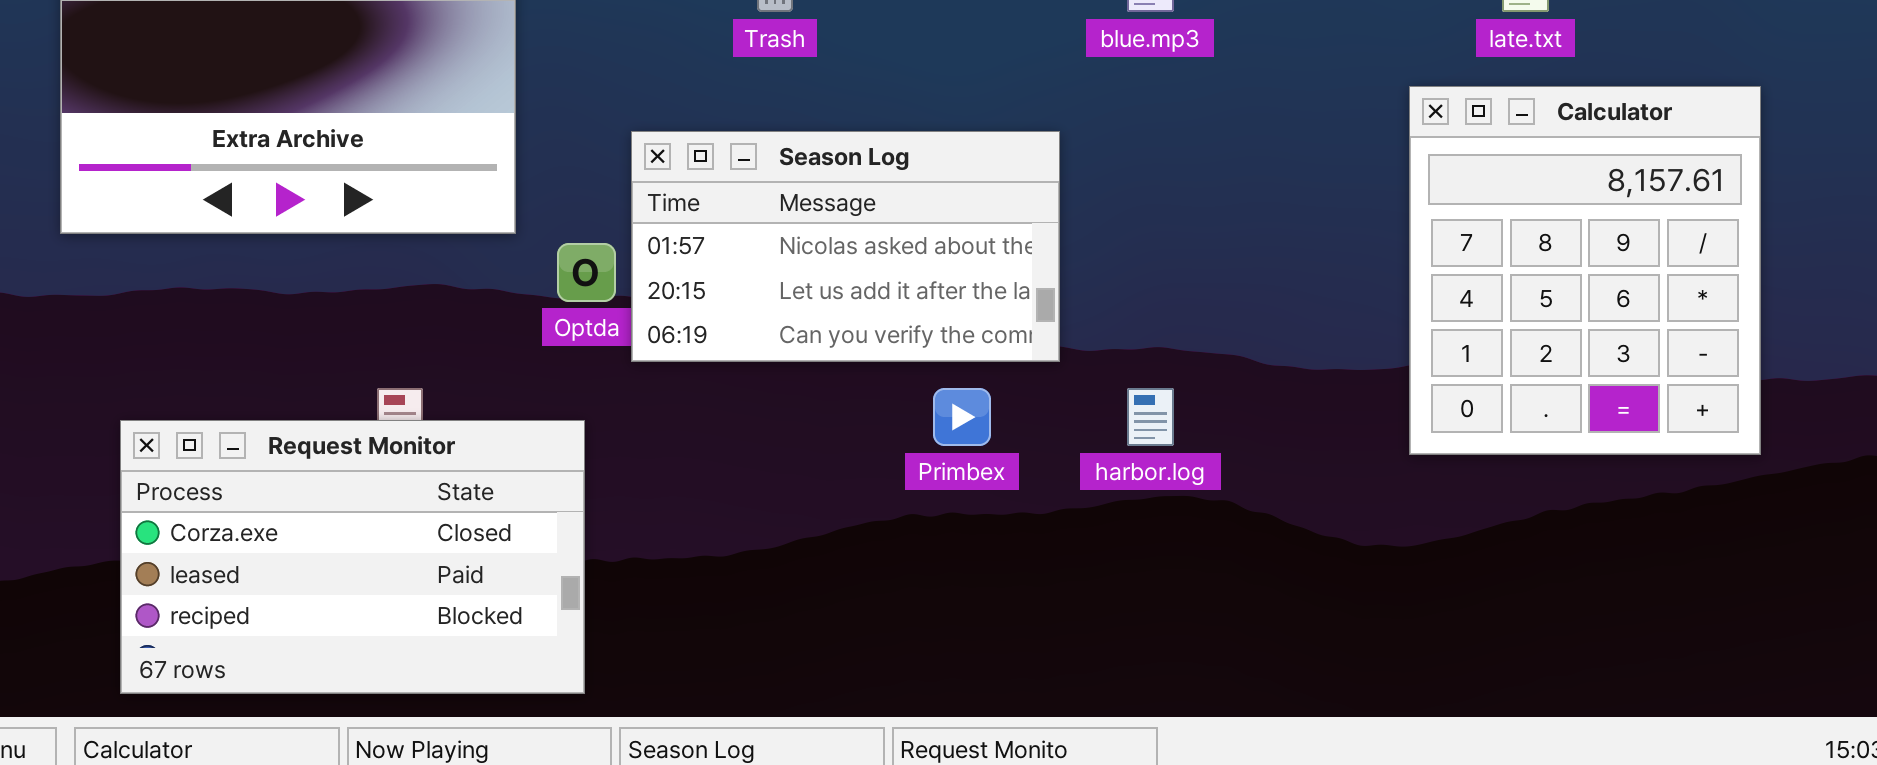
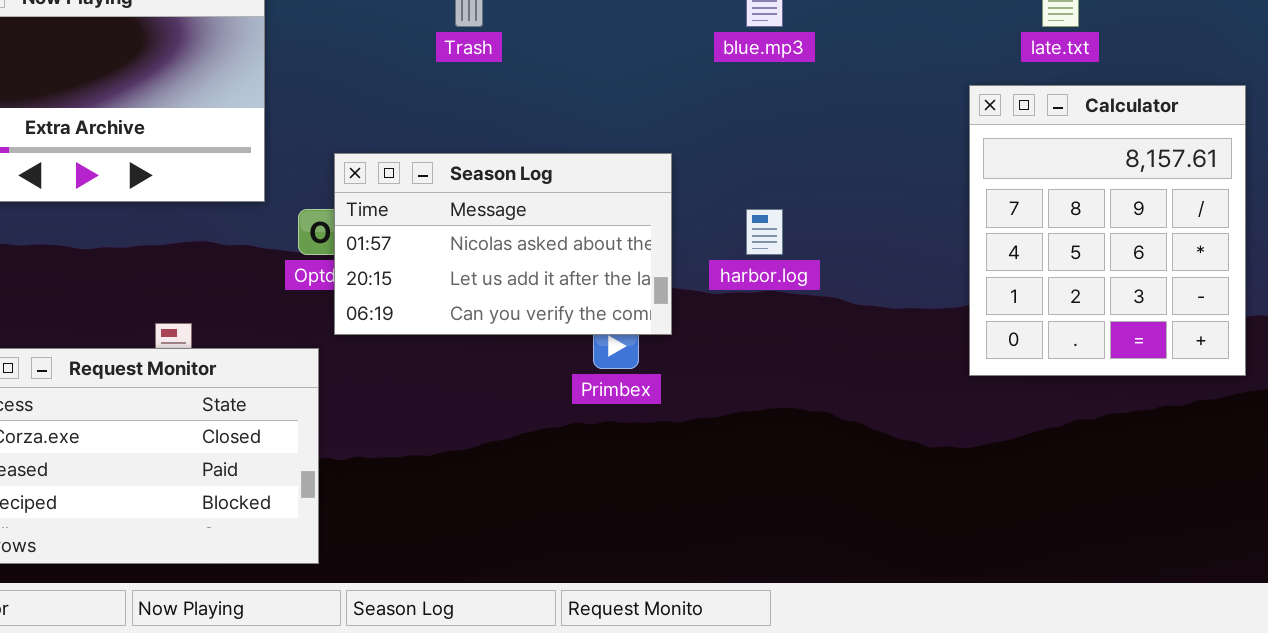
Season Log: [631,131,1060,362] -> [334,153,672,335], moved
harbor.log: [1127,388,1174,446] -> [746,209,783,255], moved

